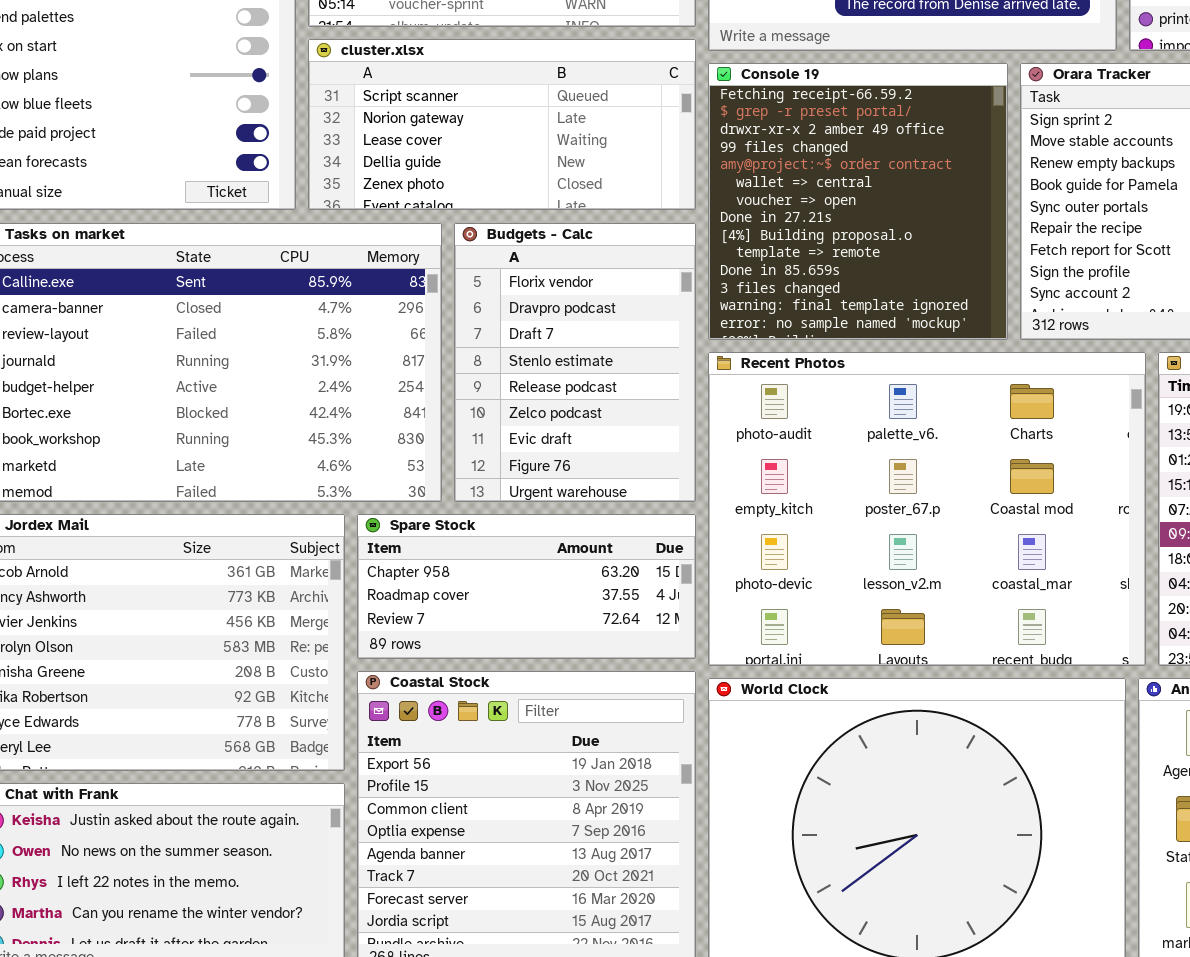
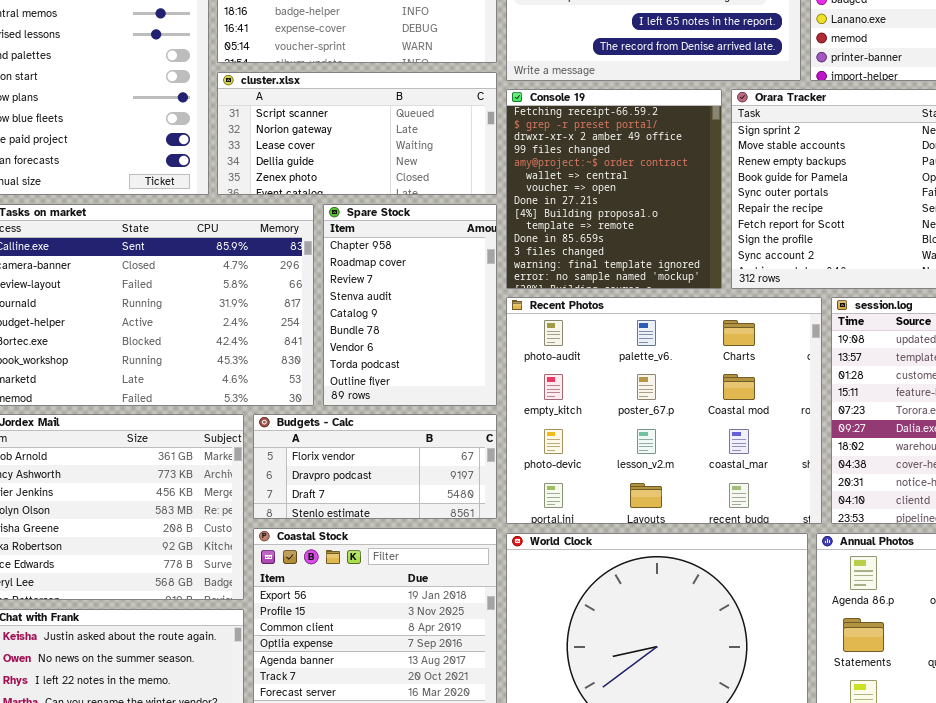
Budgets - Calc: [454,223,696,502] -> [253,414,497,519], moved, resized
Spare Stock: [357,514,696,659] -> [323,204,497,406], moved, resized

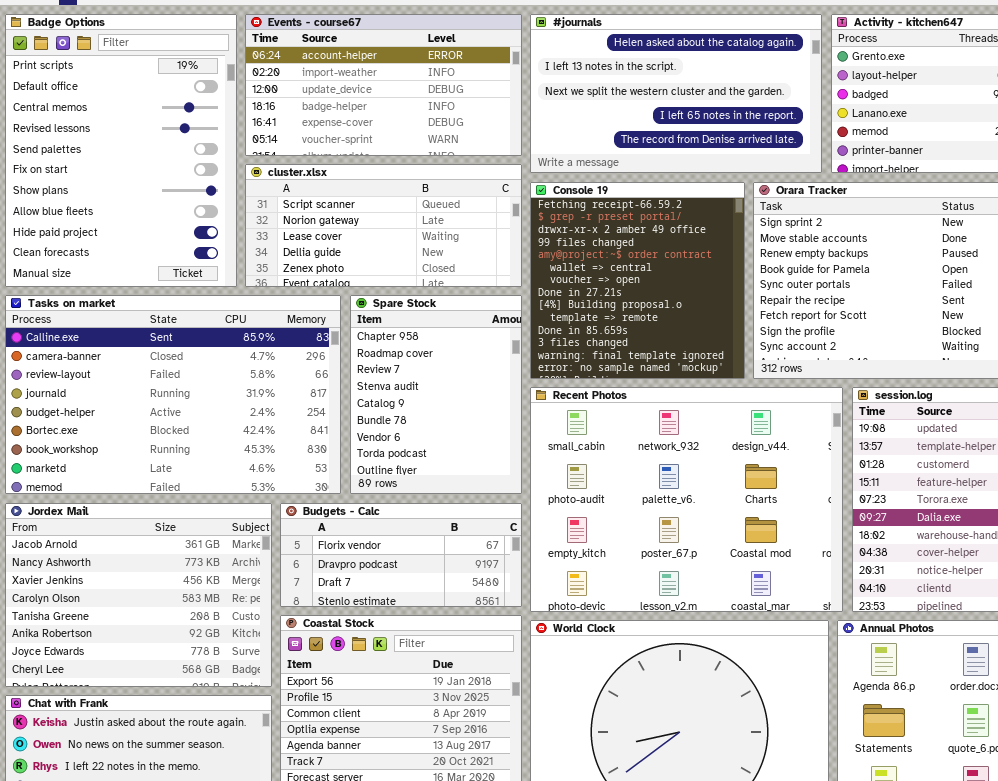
Recent Photos: [506,297,822,524] -> [530,387,843,612], scrolled up 1 row

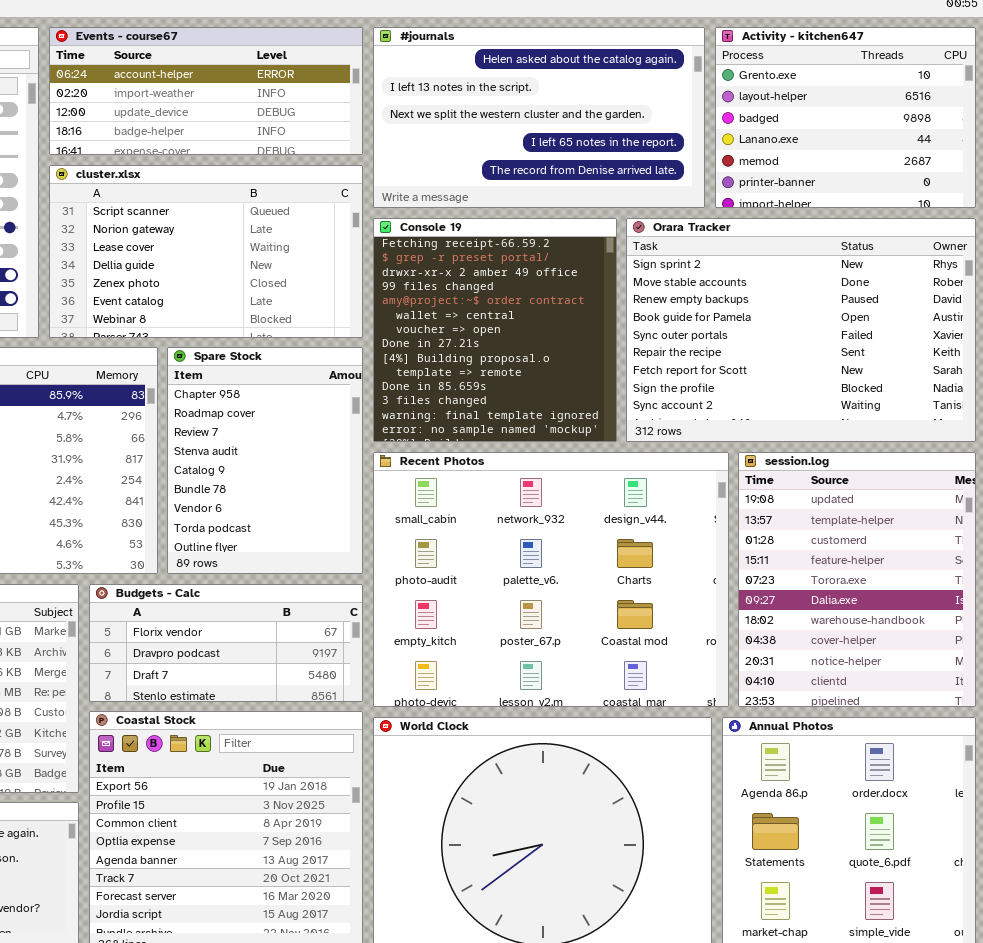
Events - course67: [245,14,522,156] -> [49,27,363,155], resized
cluster.xlsx: [245,164,522,287] -> [49,165,363,338], resized

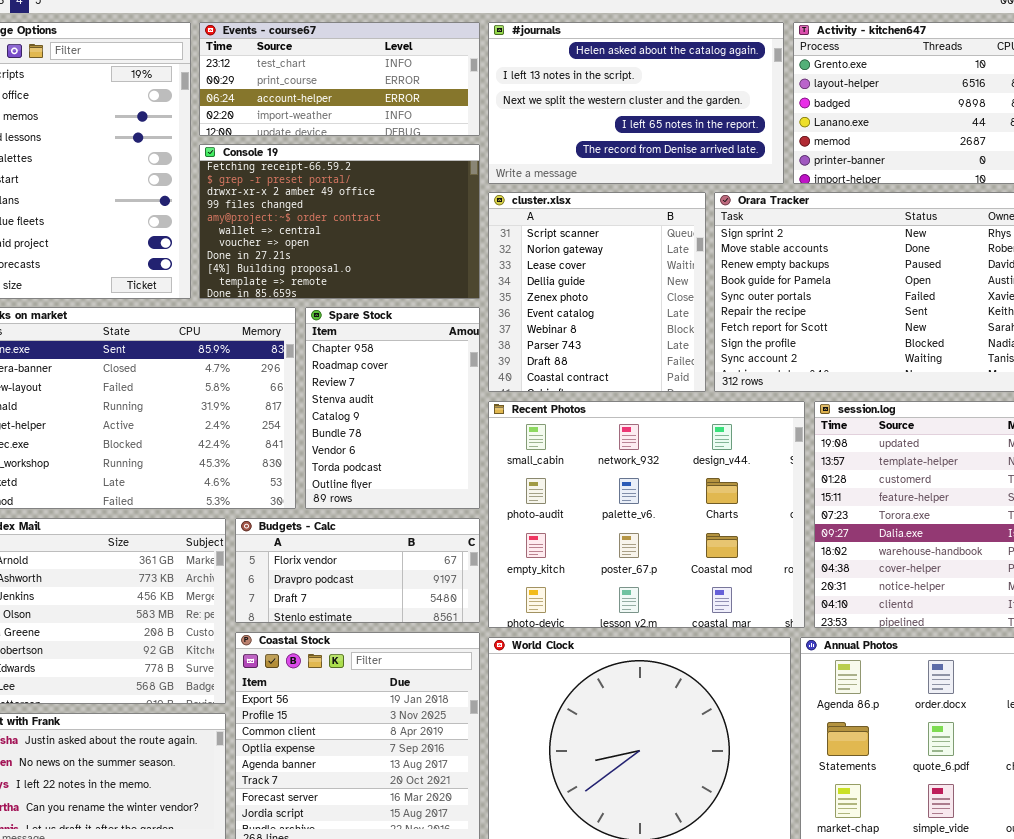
Events - course67: [49,27,363,155] -> [199,22,480,136], scrolled up 2 rows
cluster.xlsx: [49,165,363,338] -> [488,192,706,392], moved, resized
Console 19: [373,218,617,442] -> [199,144,480,299], moved, resized

